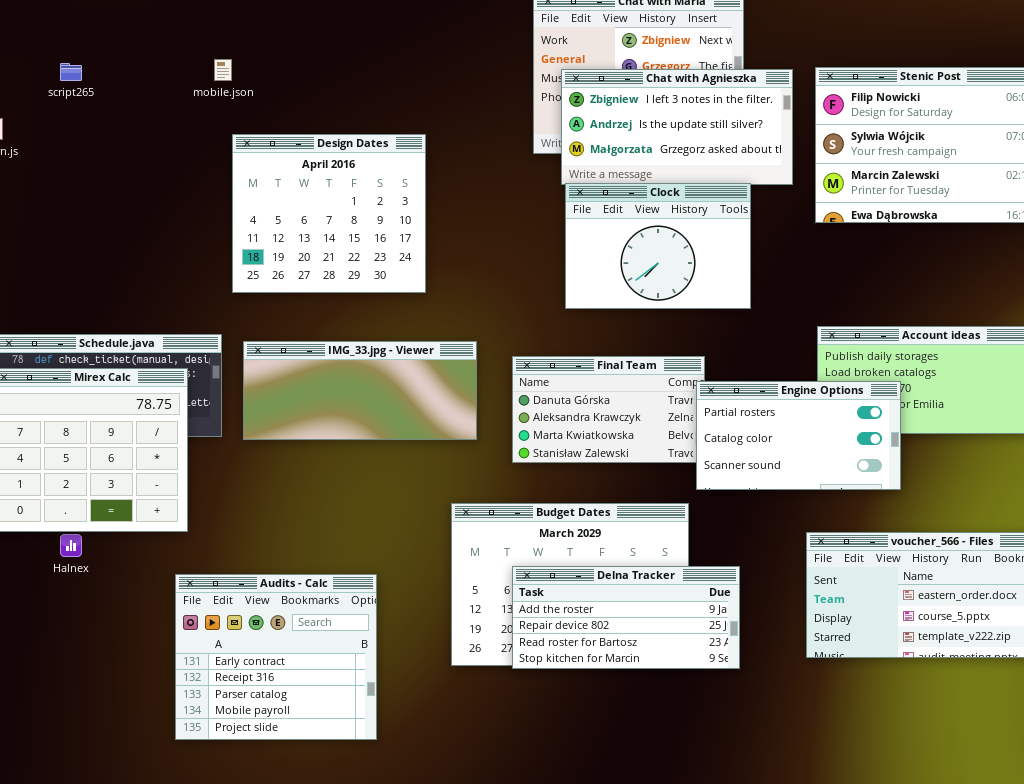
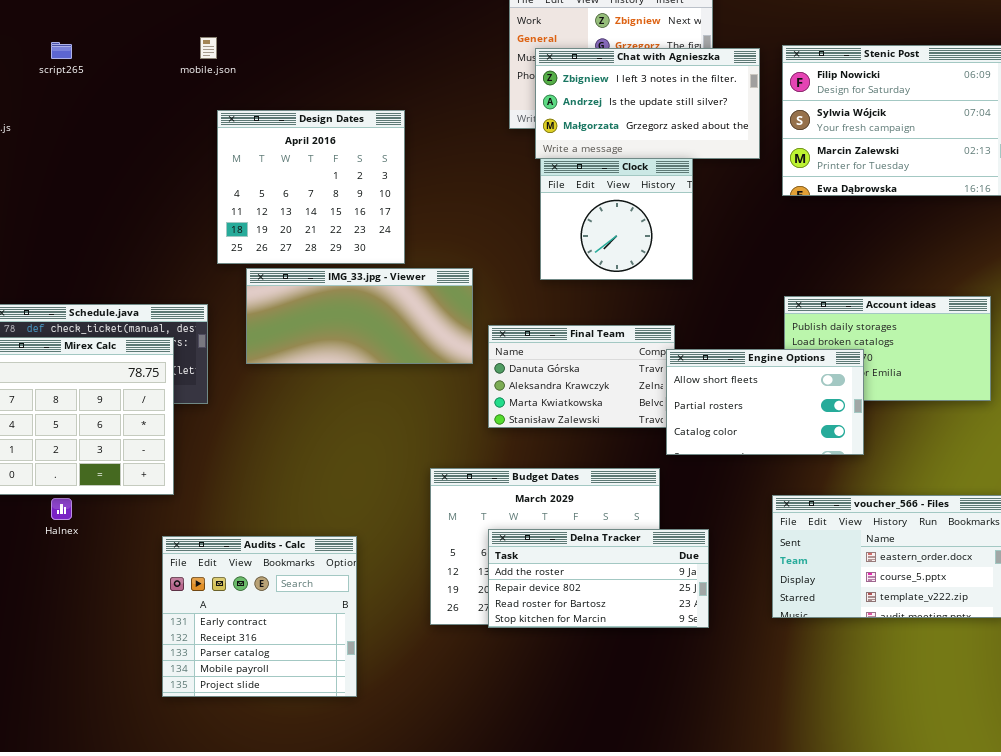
Clock: [565,183,751,309] -> [540,158,693,280], resized
IMG_33.jpg - Viewer: [243,341,477,440] -> [246,268,473,364], moved
Engine Options: [696,381,901,490] -> [666,349,864,455], scrolled up 1 row

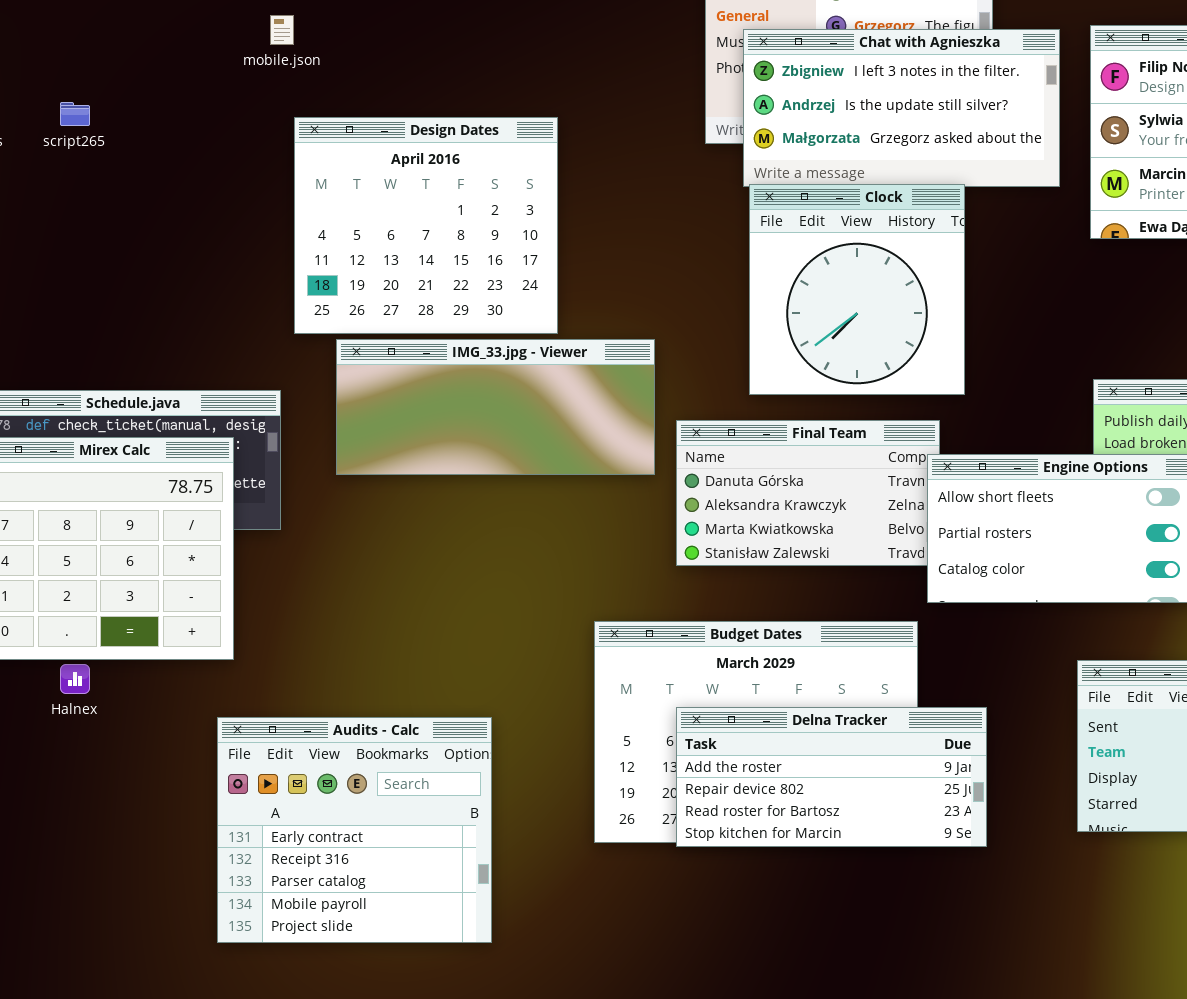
script265: [51,42,72,59] -> [60,102,90,126], moved
Clock: [540,158,693,280] -> [749,184,965,395], resized

